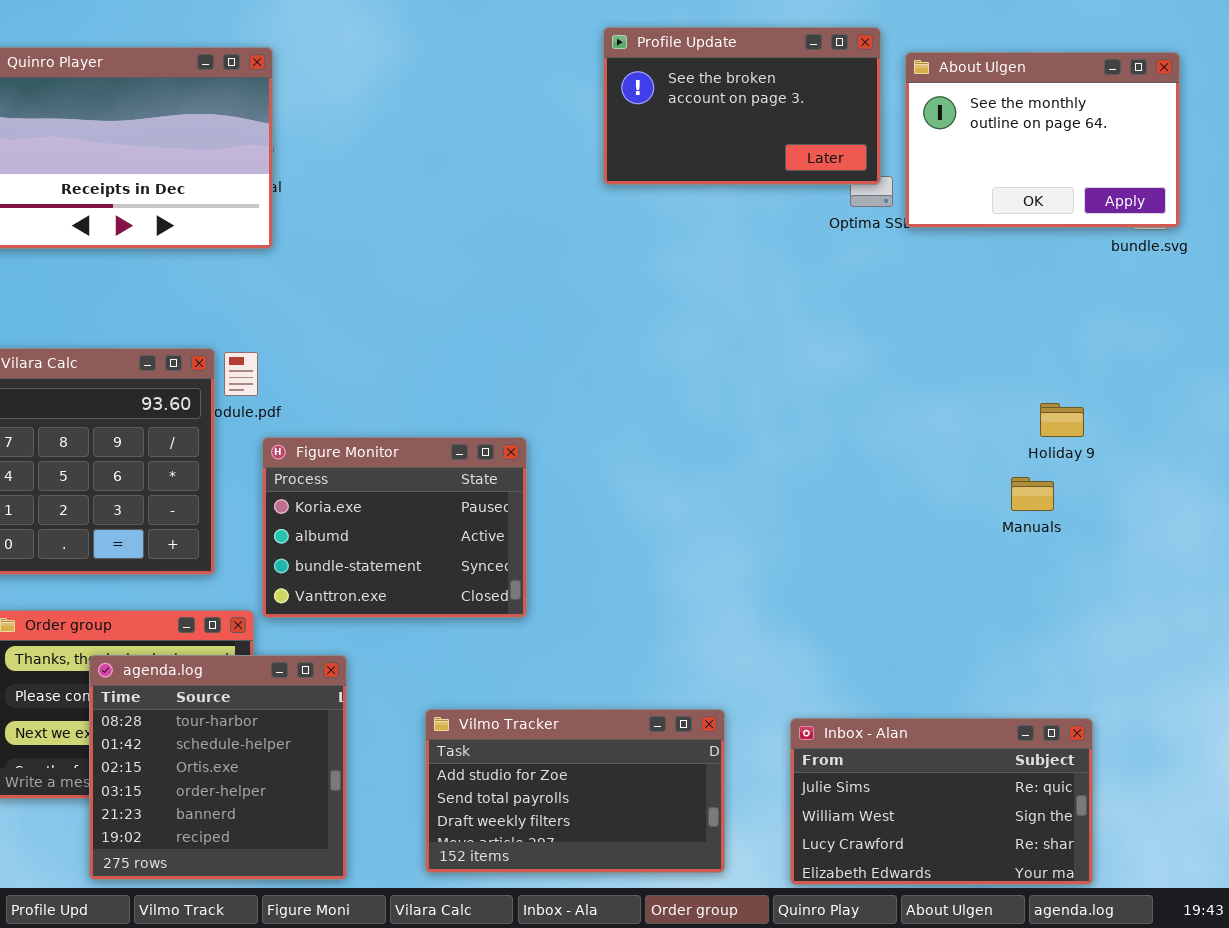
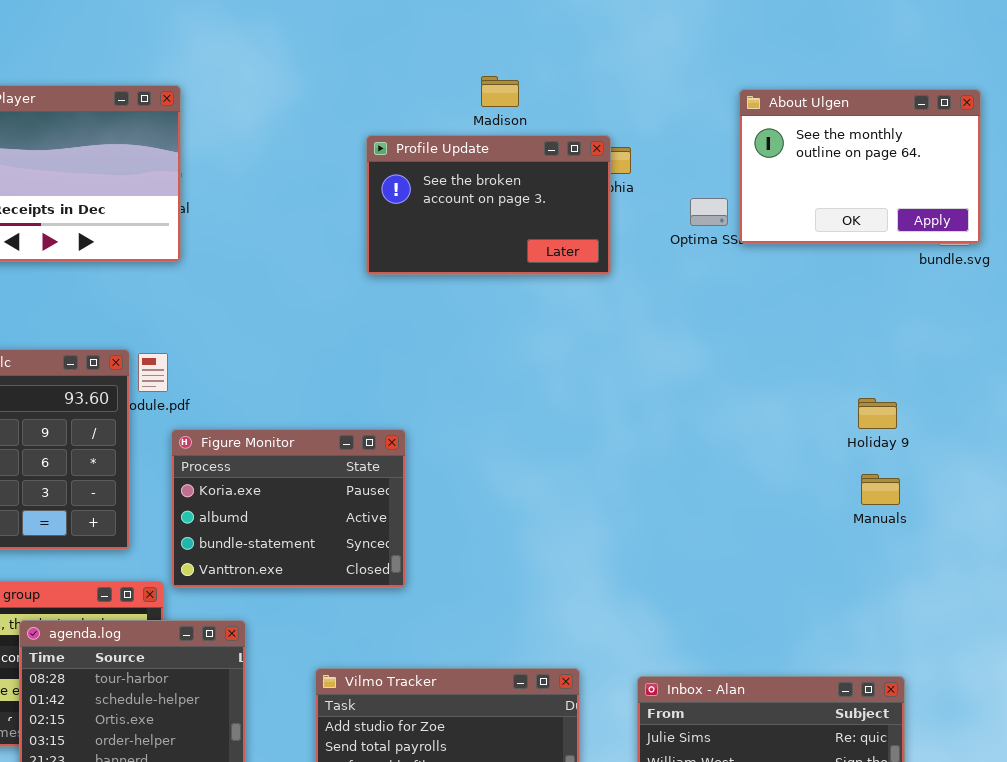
Profile Update: [603,27,881,185] -> [366,135,611,275], moved
Manuals: [1011,477,1054,511] -> [861,474,900,505], moved

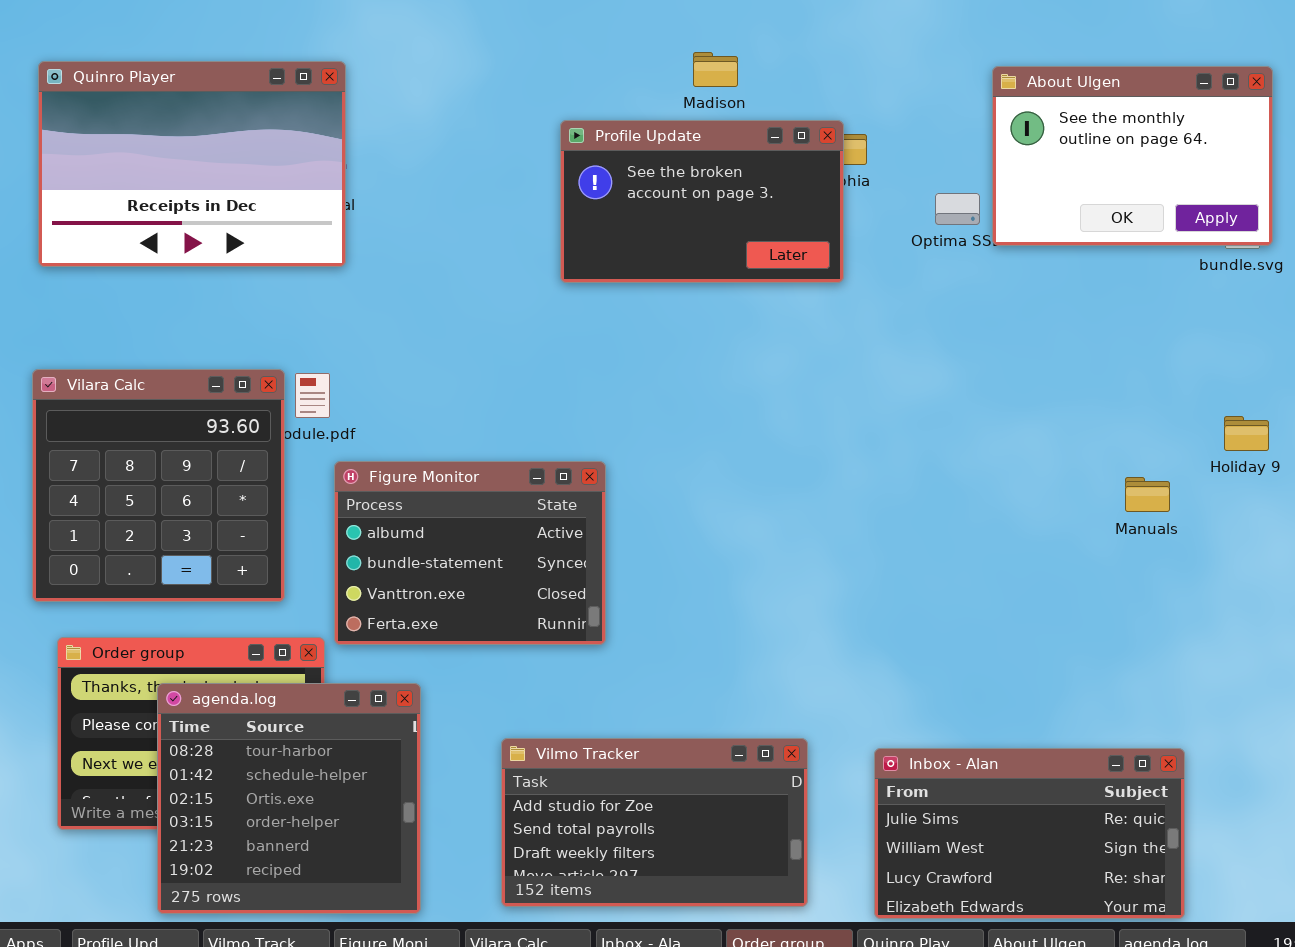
Holiday 9: [858,398,897,429] -> [1224,416,1269,451], moved
Figure Monitor: [171,429,406,588] -> [334,461,606,645], scrolled down 1 row
Manuals: [861,474,900,505] -> [1125,477,1170,512], moved

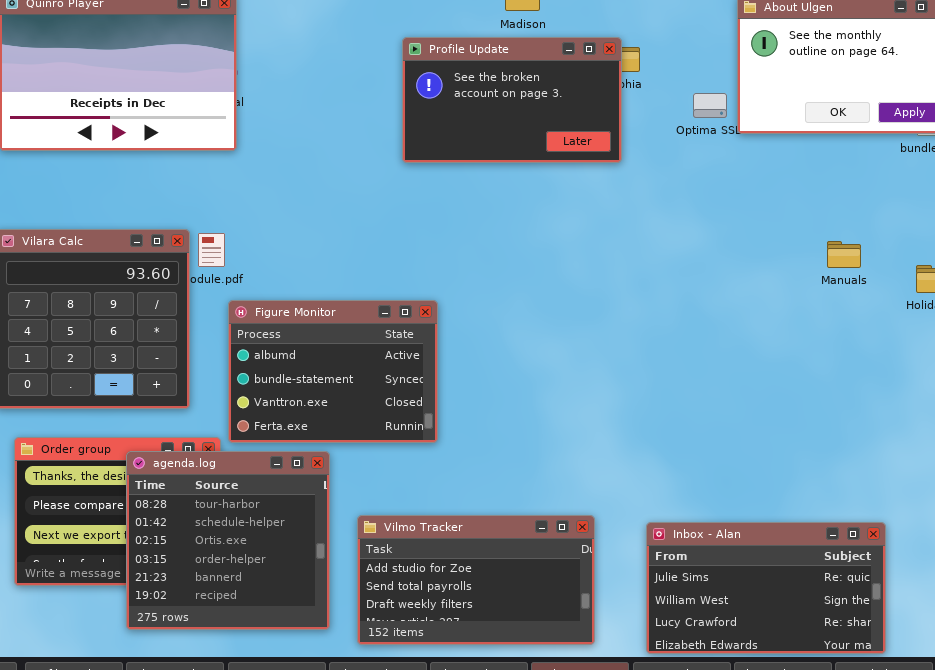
Manuals: [1125,477,1170,512] -> [827,241,861,268], moved
agenda.log: [157,683,421,914] -> [126,451,330,630], moved

